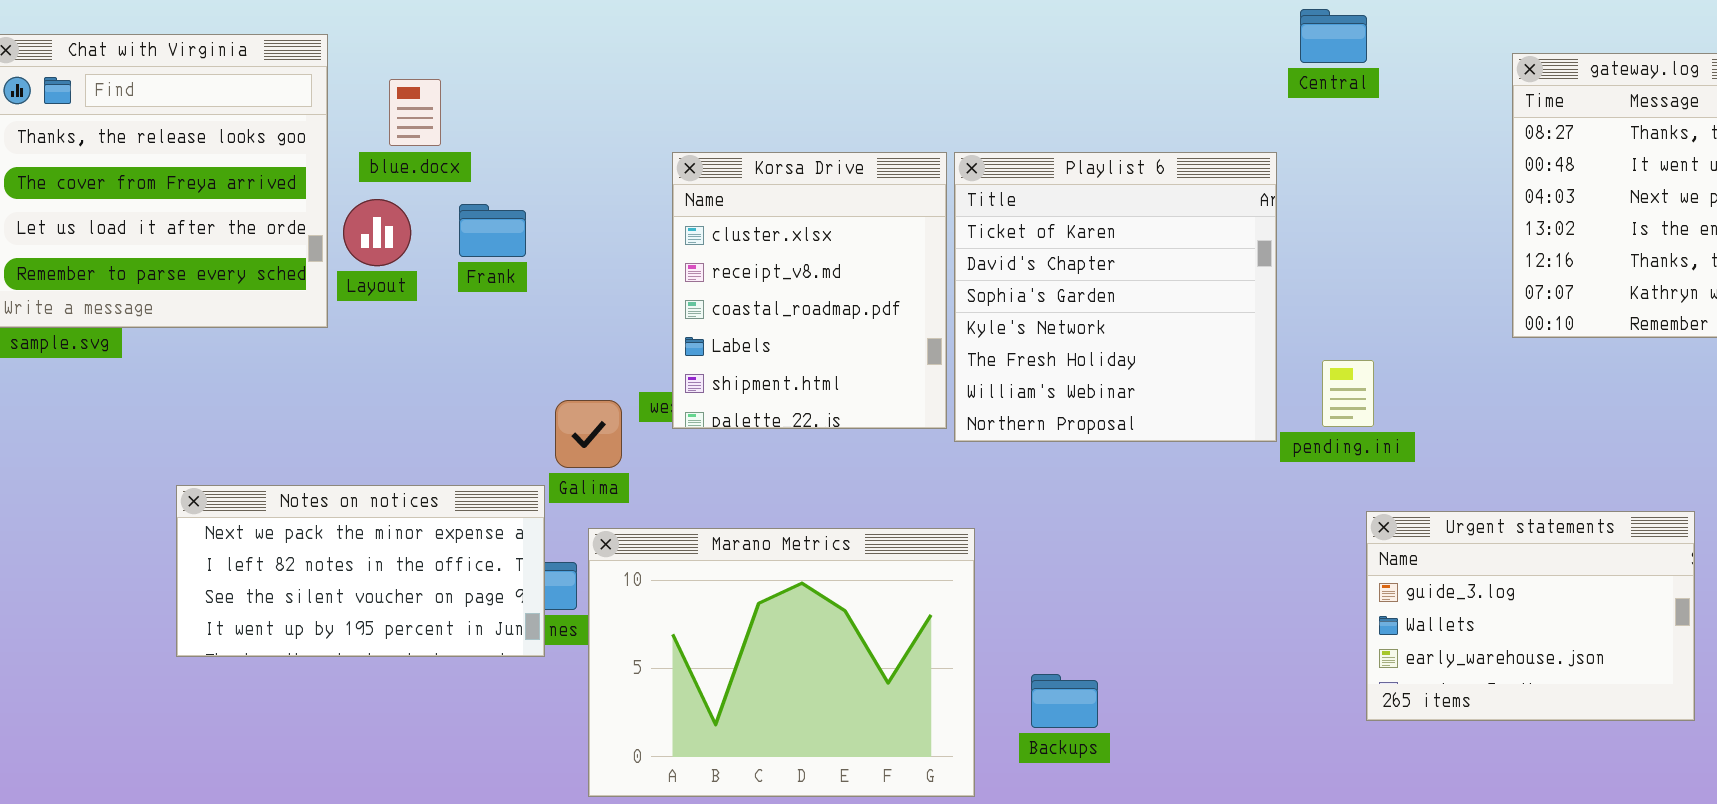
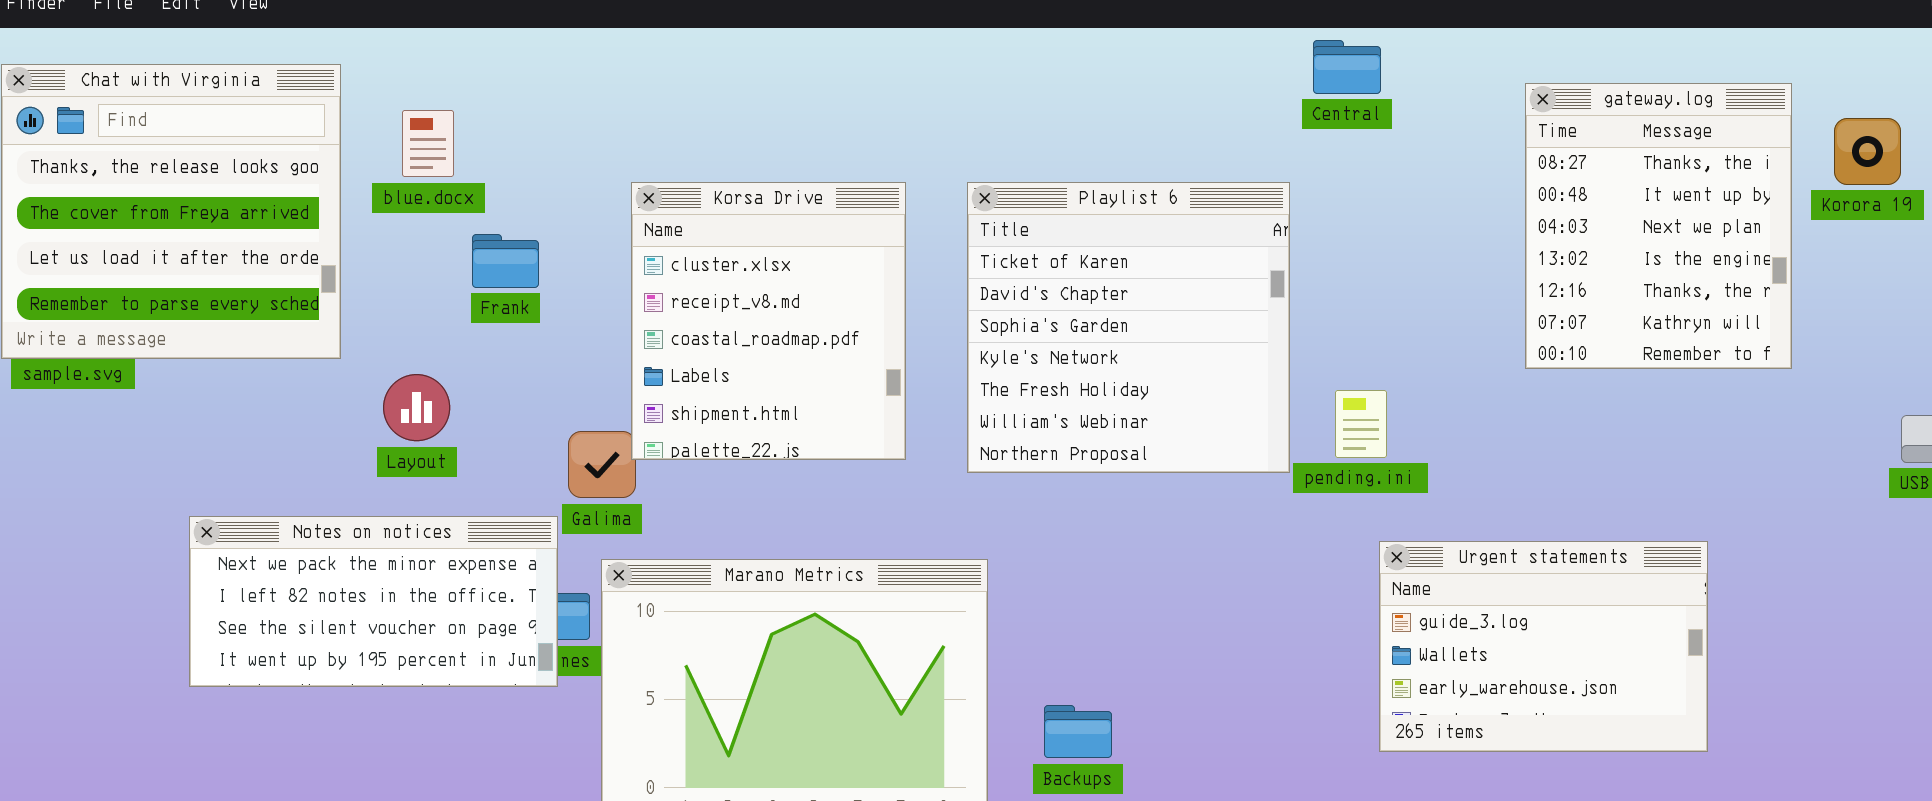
Korsa Drive: [672,152,947,429] -> [631,182,906,460], moved
Layout: [343,199,411,266] -> [383,374,450,441], moved

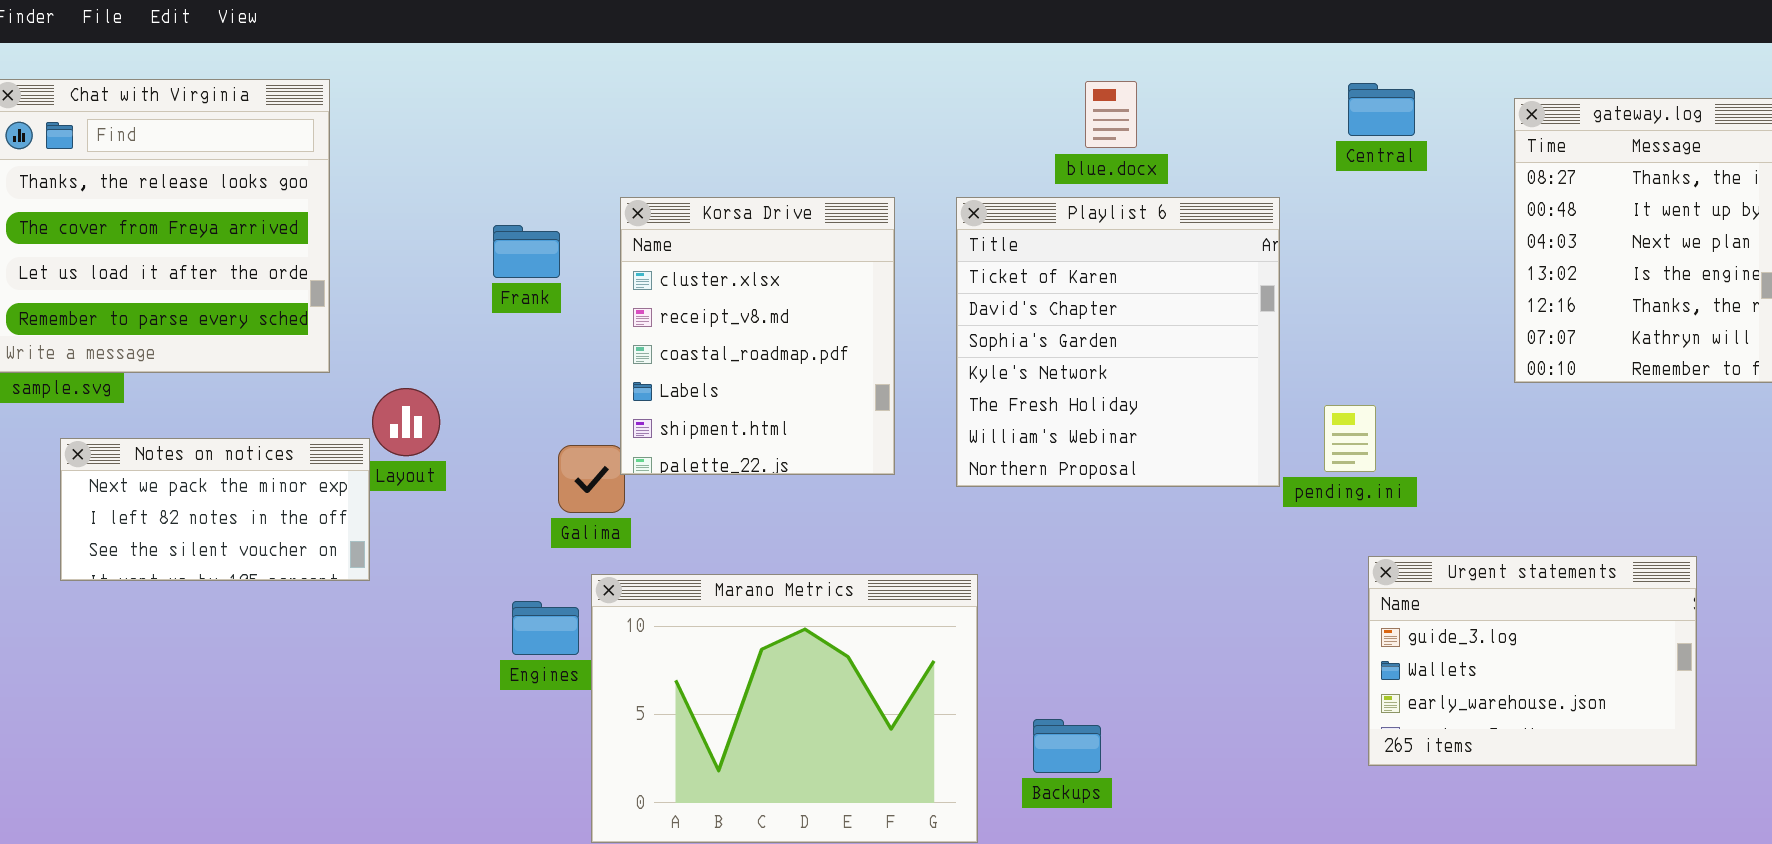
Central: [1313,40,1381,94] -> [1348,83,1415,136], moved
blue.docx: [402,110,454,177] -> [1085,81,1137,148], moved
Frank: [472,234,539,288] -> [493,225,560,278], moved
Notes on notices: [189,516,558,687] -> [60,438,370,581], moved, resized

